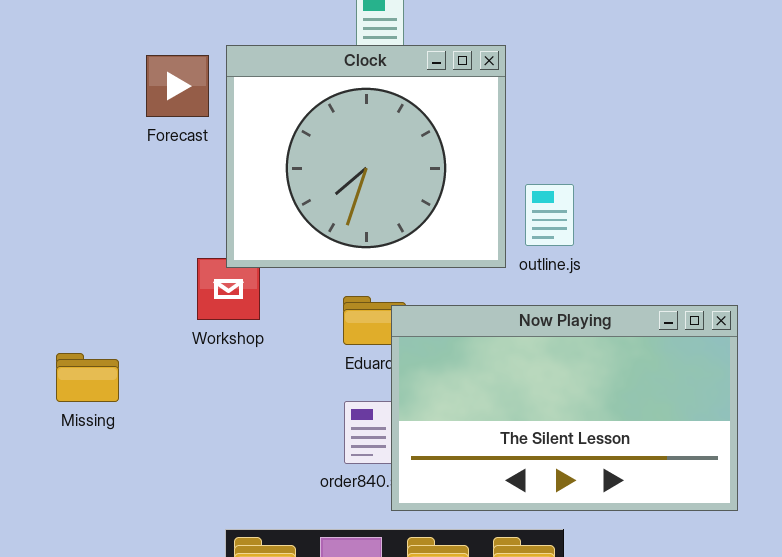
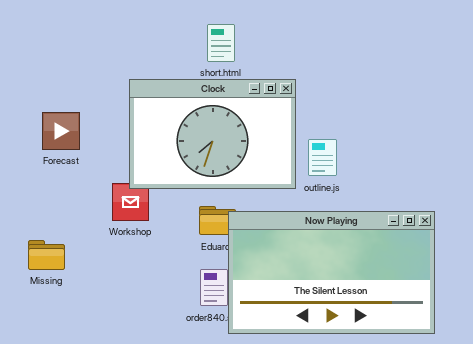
Clock: [226,45,506,268] -> [129,79,296,189], resized
Forecast: [146,55,209,117] -> [42,112,80,150], moved

